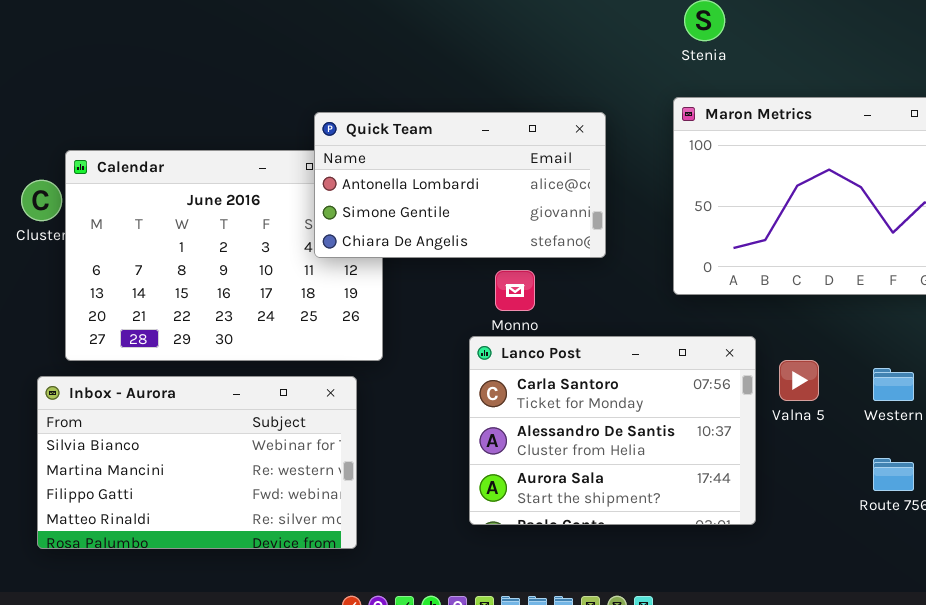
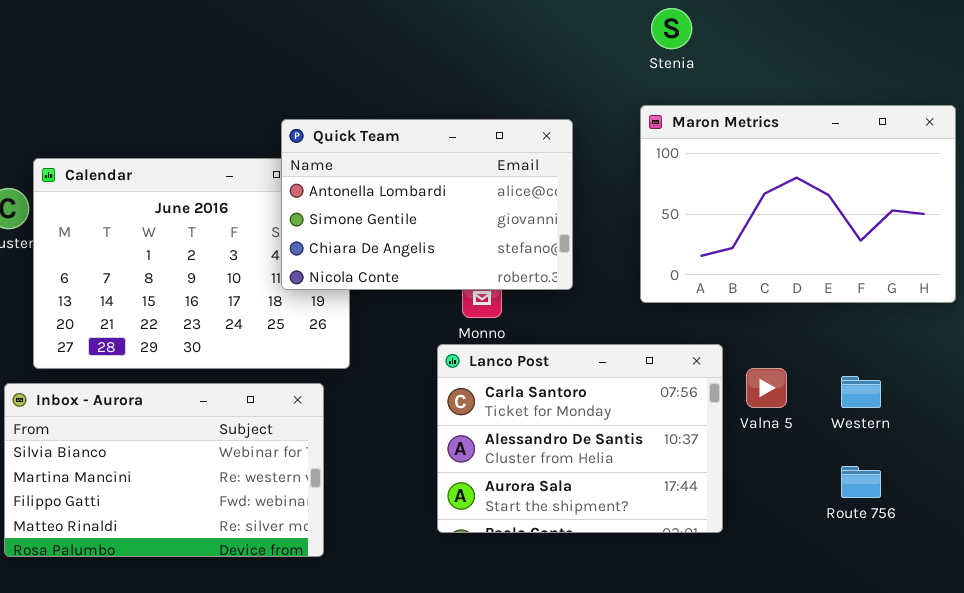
Quick Team: [314,112,606,258] -> [281,119,573,290], resized

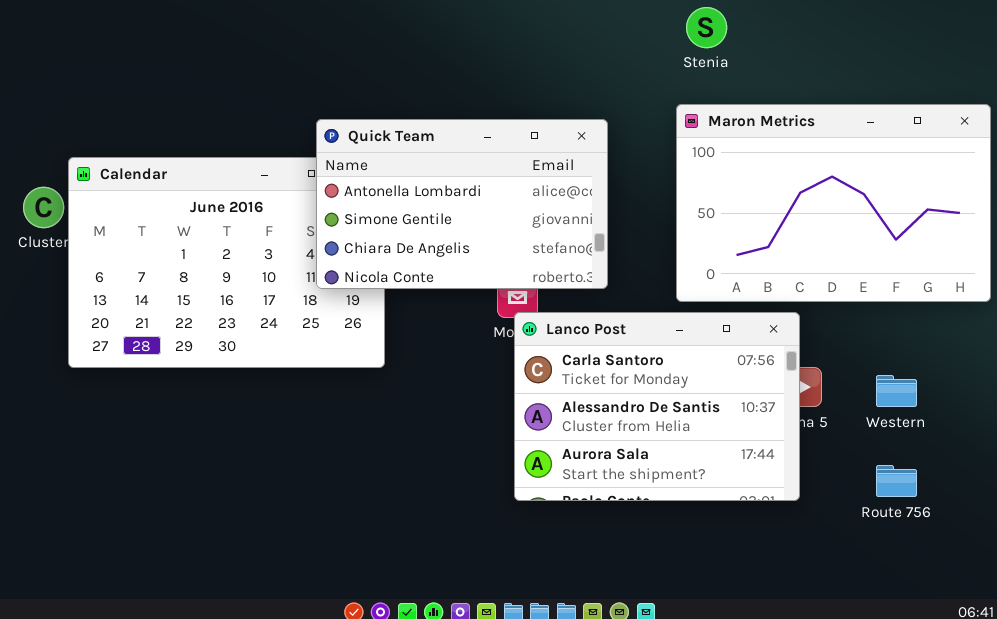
Lanco Post: [437,344,723,533] -> [514,312,800,501], moved
Inbox - Aurora: [4,383,324,557] -> none, closed

